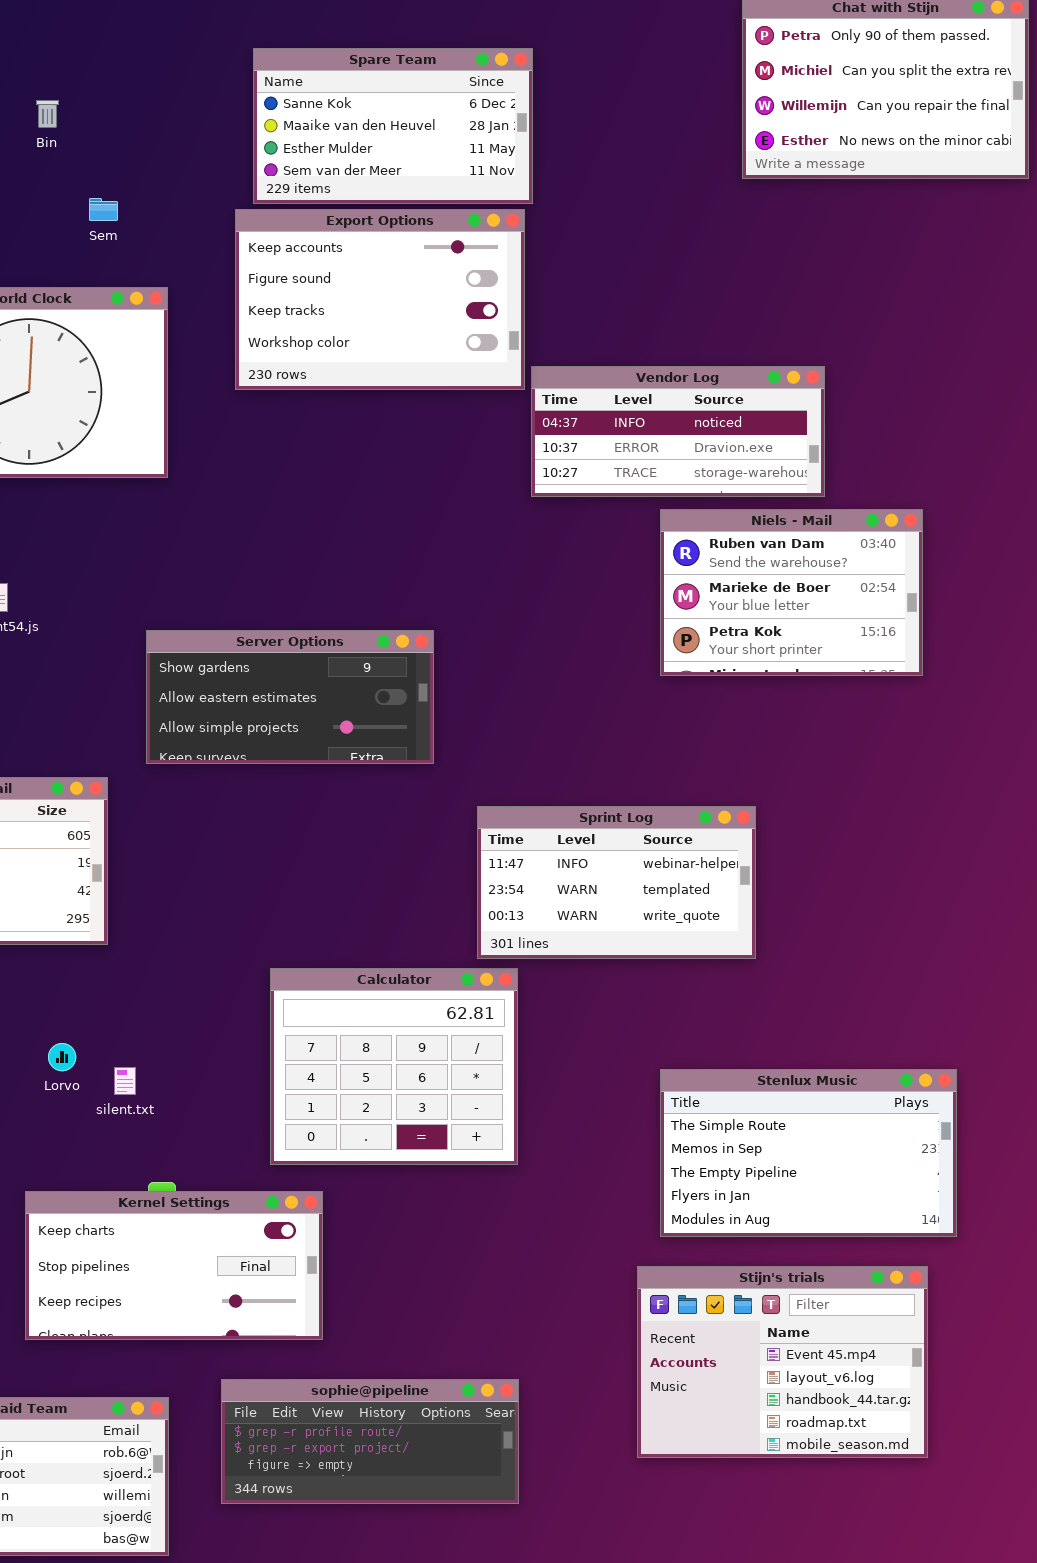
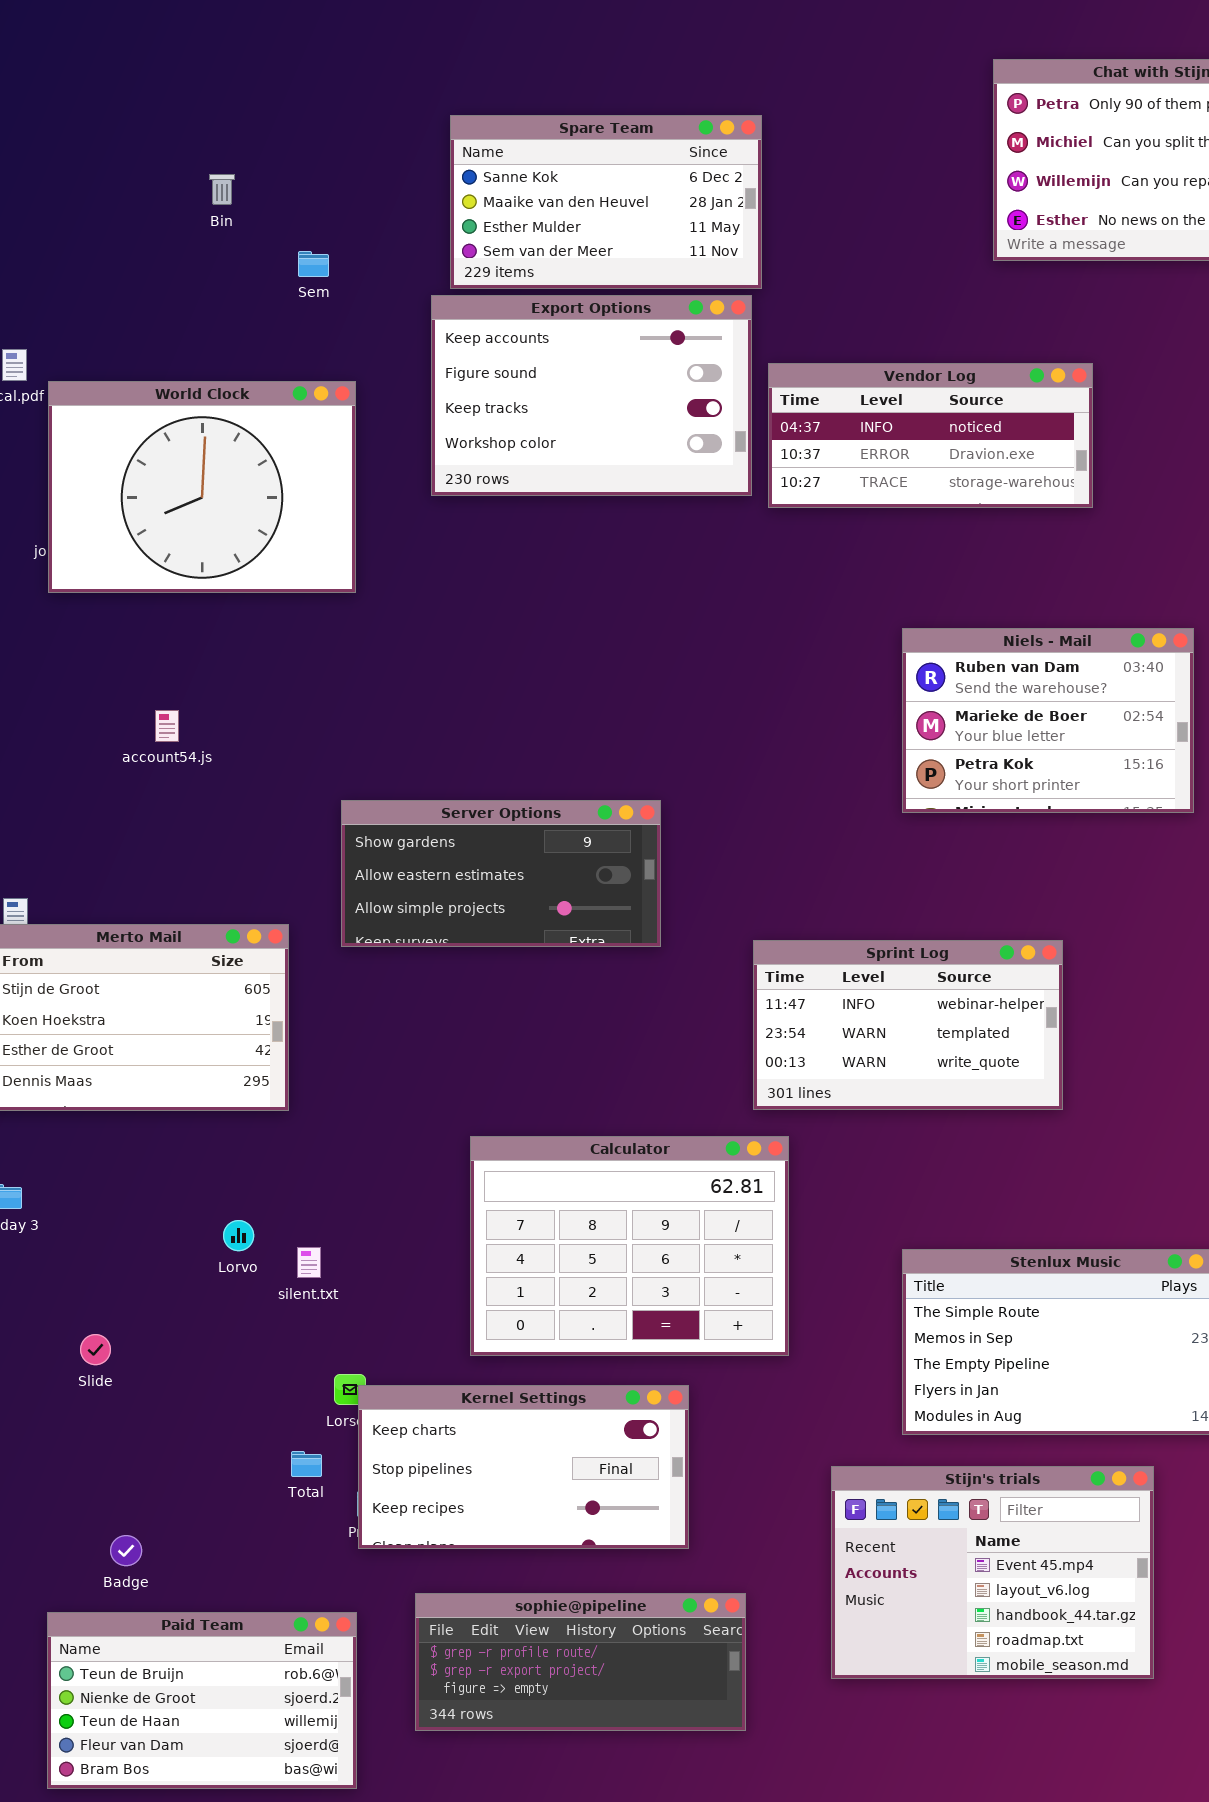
Sem: [89,198,118,221] -> [298,251,329,277], moved
Vendor Log: [531,366,825,497] -> [768,363,1093,508], moved
Server Options: [146,630,434,764] -> [341,800,661,947], moved
Sprint Log: [477,806,756,959] -> [753,940,1063,1110], moved
Calculator: [270,968,518,1165] -> [470,1136,789,1356], resized
Kernel Settings: [25,1191,323,1340] -> [358,1385,689,1549], moved
Stijn's trials: [637,1266,928,1458] -> [831,1466,1154,1679], moved

